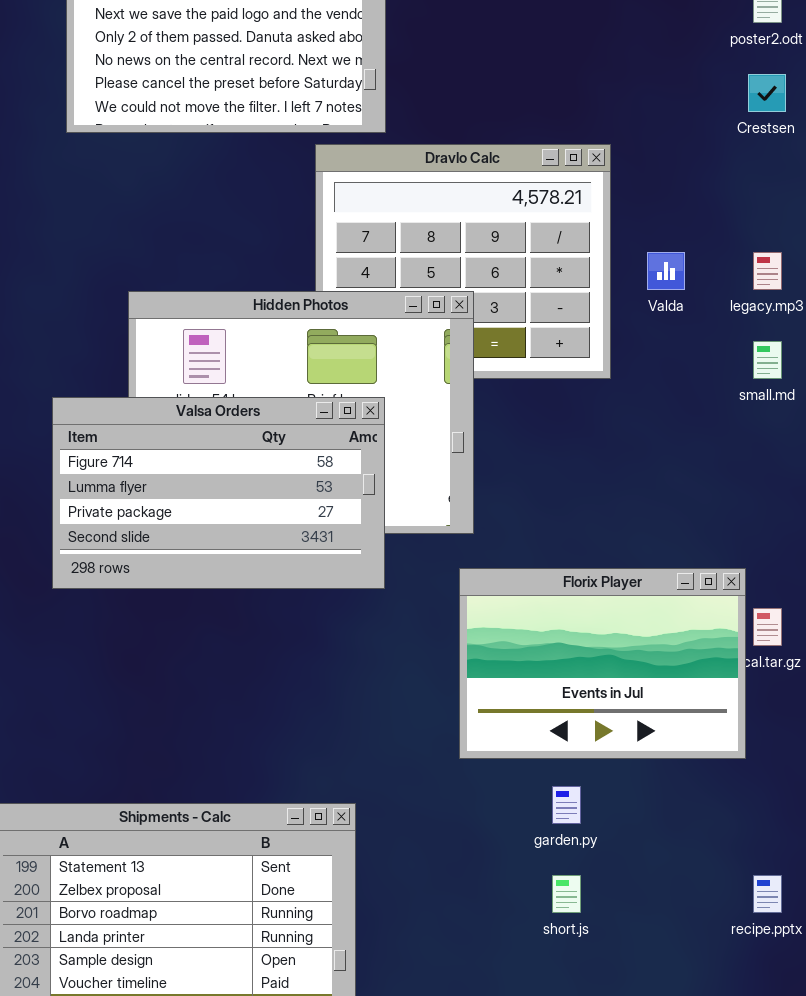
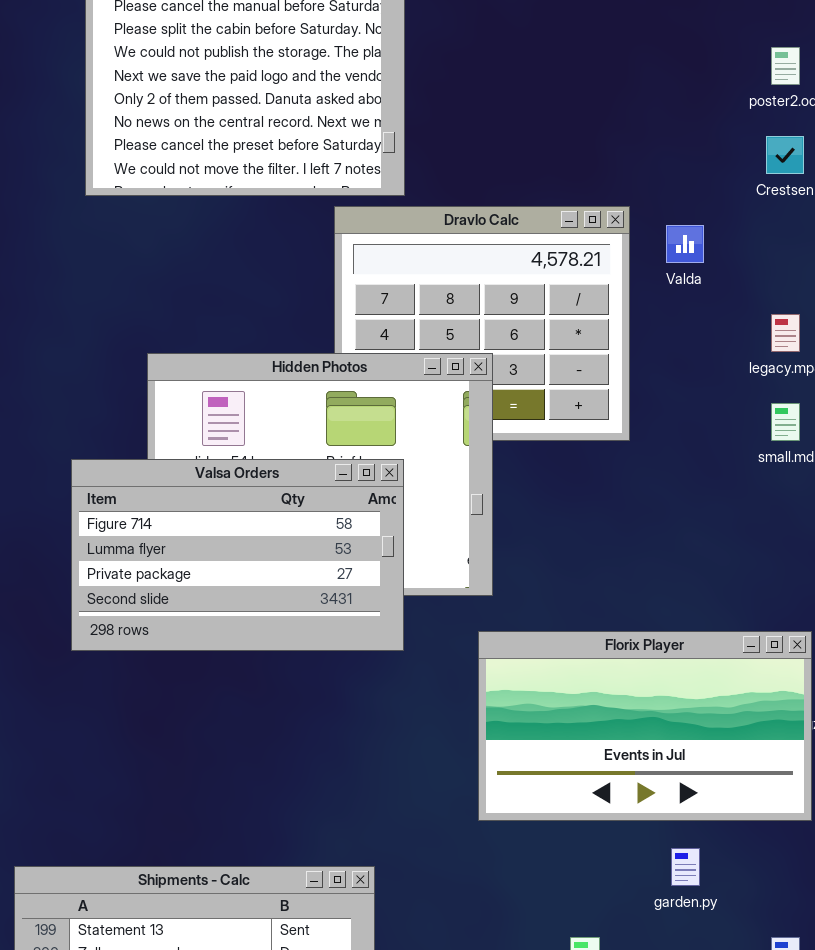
Valda: [647,252,685,290] -> [666,225,704,263], moved
Florix Player: [459,568,746,759] -> [478,631,812,821], resized
garden.py: [552,786,581,824] -> [671,848,700,886], moved

